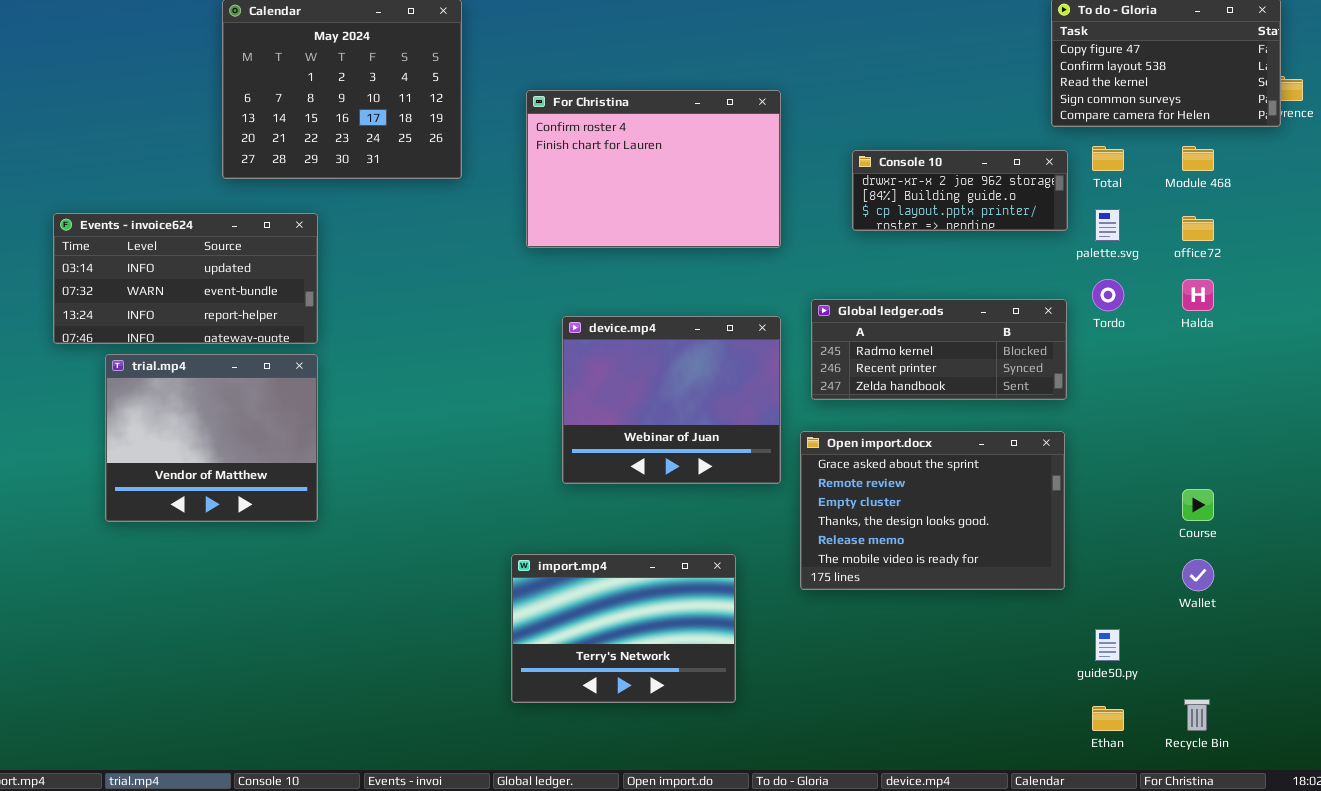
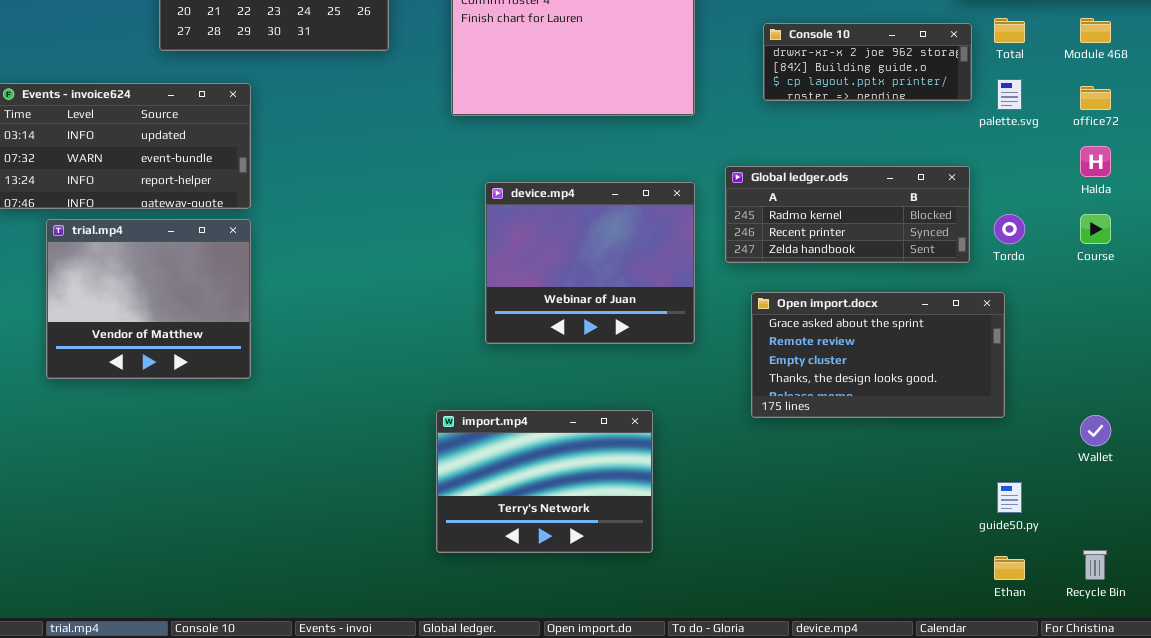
Tordo: [1092,279,1124,311] -> [994,214,1025,244], moved
Open import.docx: [800,431,1065,590] -> [751,292,1005,418], moved, resized
Course: [1182,489,1214,521] -> [1080,214,1111,244], moved

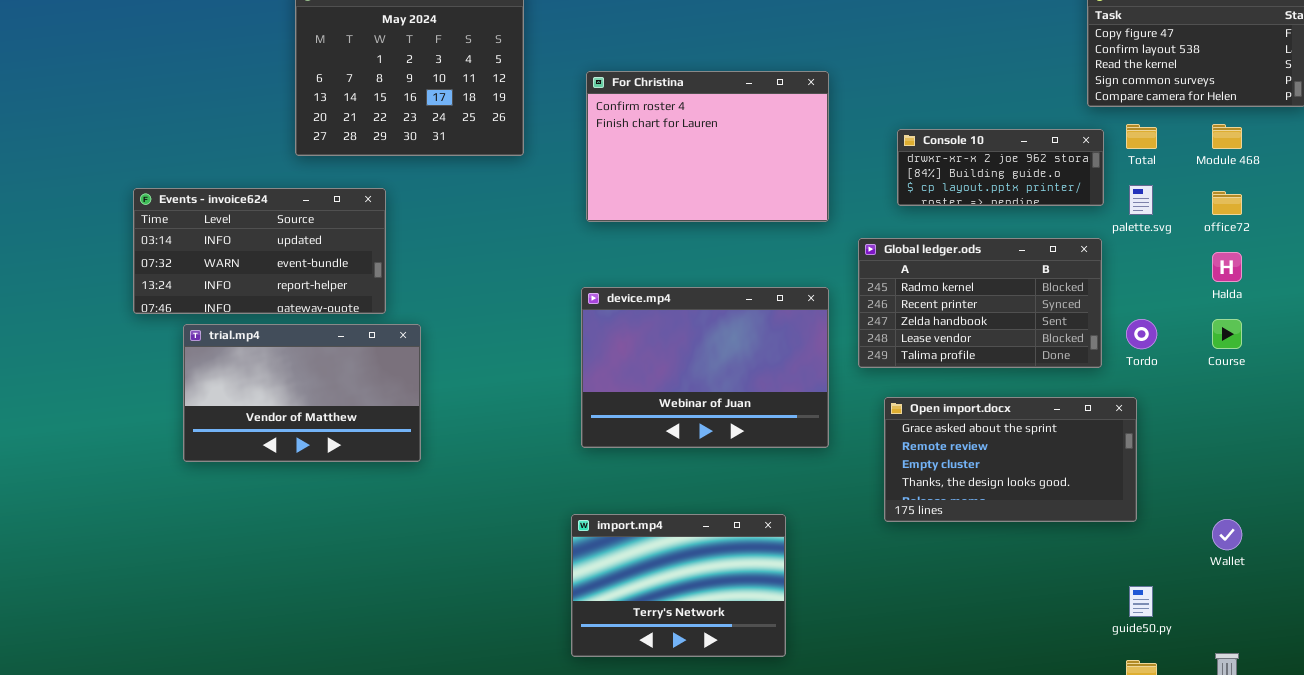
Global ledger.ods: [725,166,970,263] -> [858,238,1102,368], resized
device.mp4: [485,182,695,344] -> [581,287,829,448], resized
trial.mp4: [46,219,251,379] -> [183,324,421,462], resized

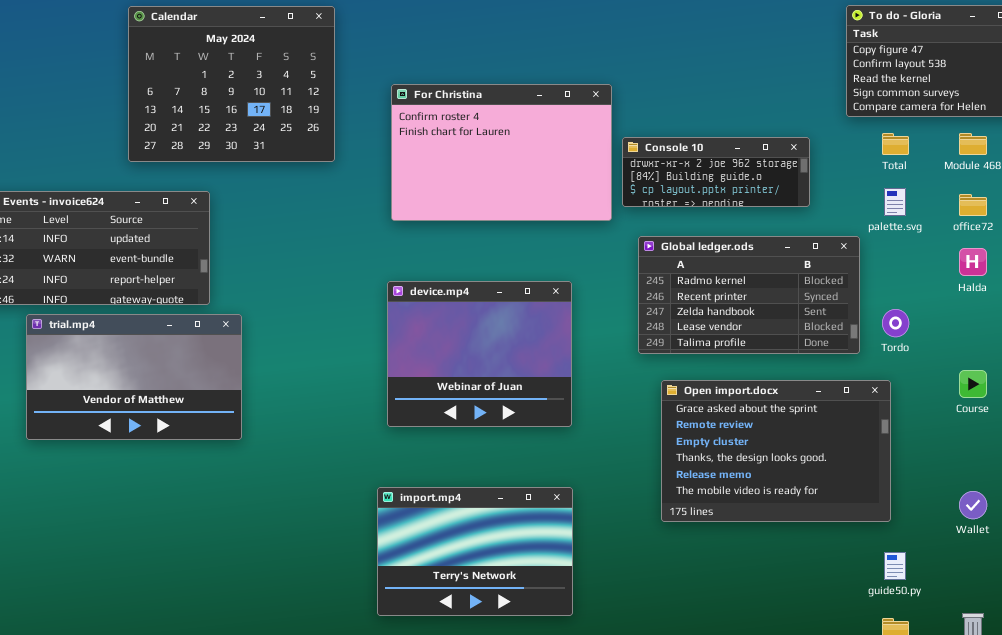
Console 10: [897,129,1104,206] -> [622,137,810,207], moved
device.mp4: [581,287,829,448] -> [387,281,572,427], resized
Course: [1212,319,1242,349] -> [959,370,987,398], moved
Open import.docx: [884,397,1137,522] -> [661,380,891,522], resized

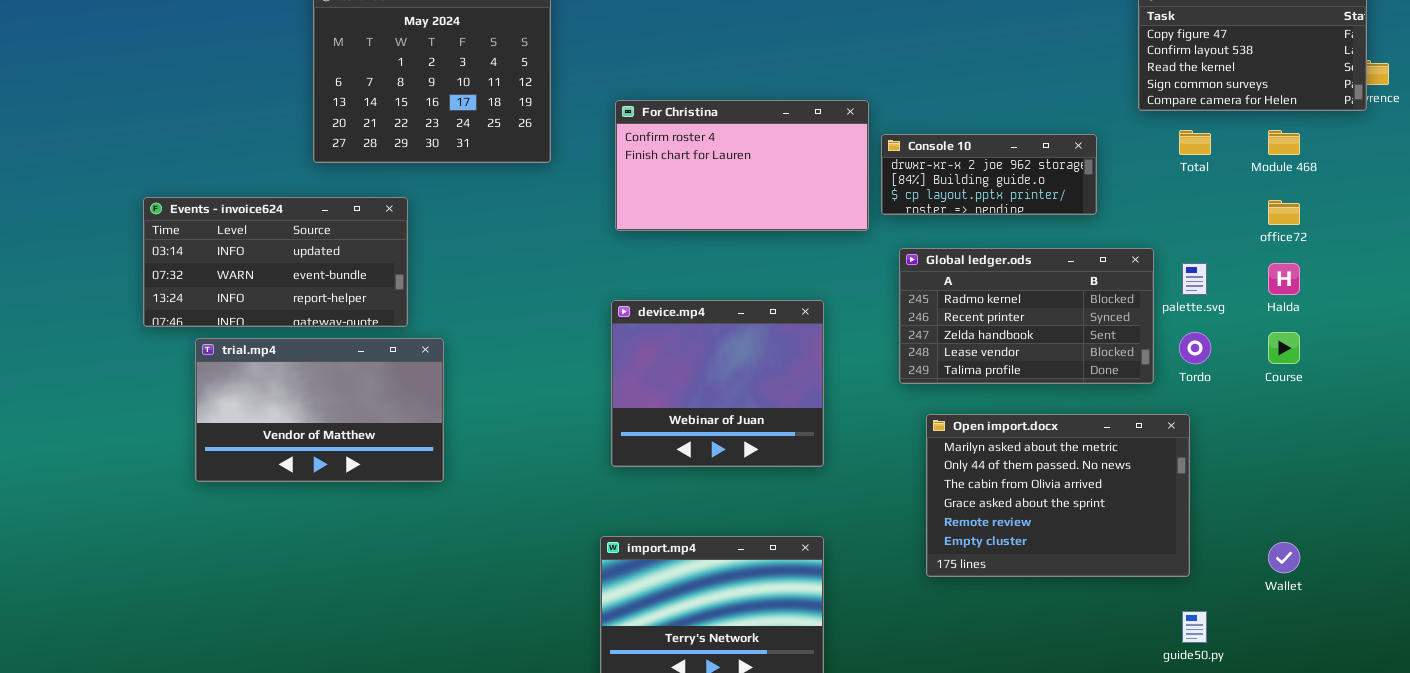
For Christina: [391,84,612,221] -> [615,100,869,231], resized
palette.svg: [884,188,906,216] -> [1182,263,1207,295], moved
Course: [959,370,987,398] -> [1268,332,1300,364], moved
Open import.docx: [661,380,891,522] -> [926,414,1190,577], scrolled up 3 rows

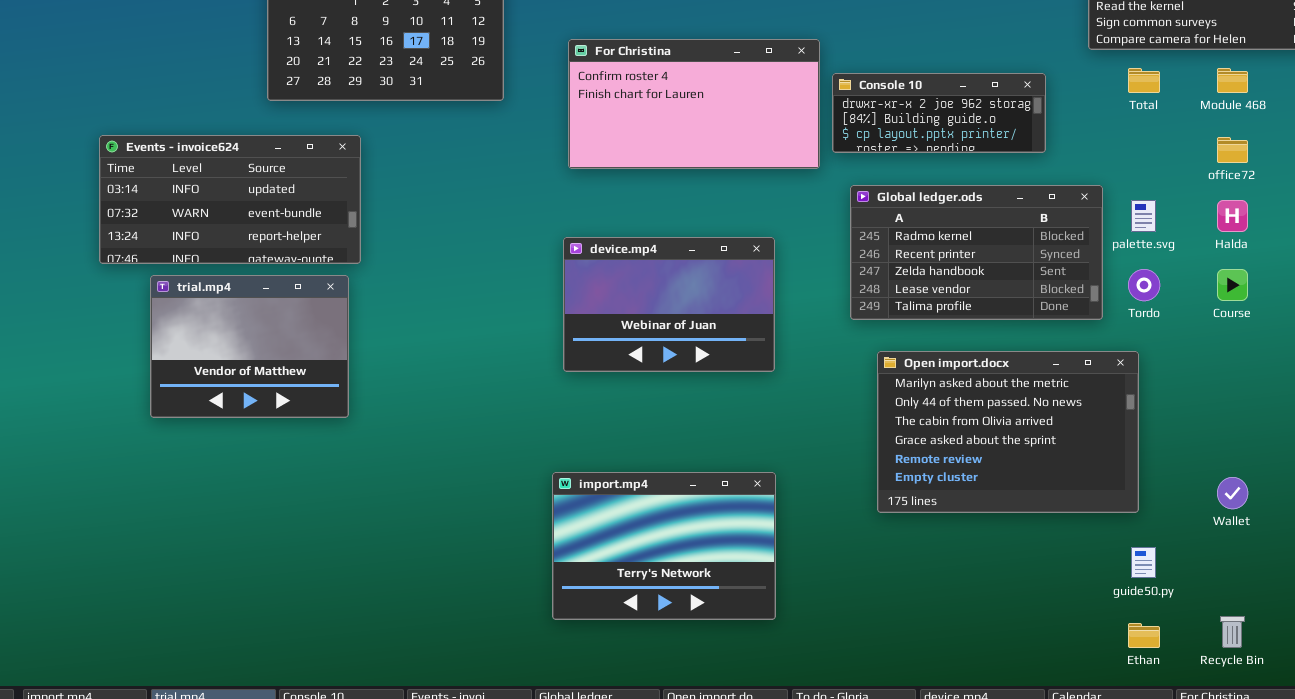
device.mp4: [611,300,824,467] -> [563,237,775,372], resized
trial.mp4: [195,338,444,482] -> [150,275,349,418], resized

